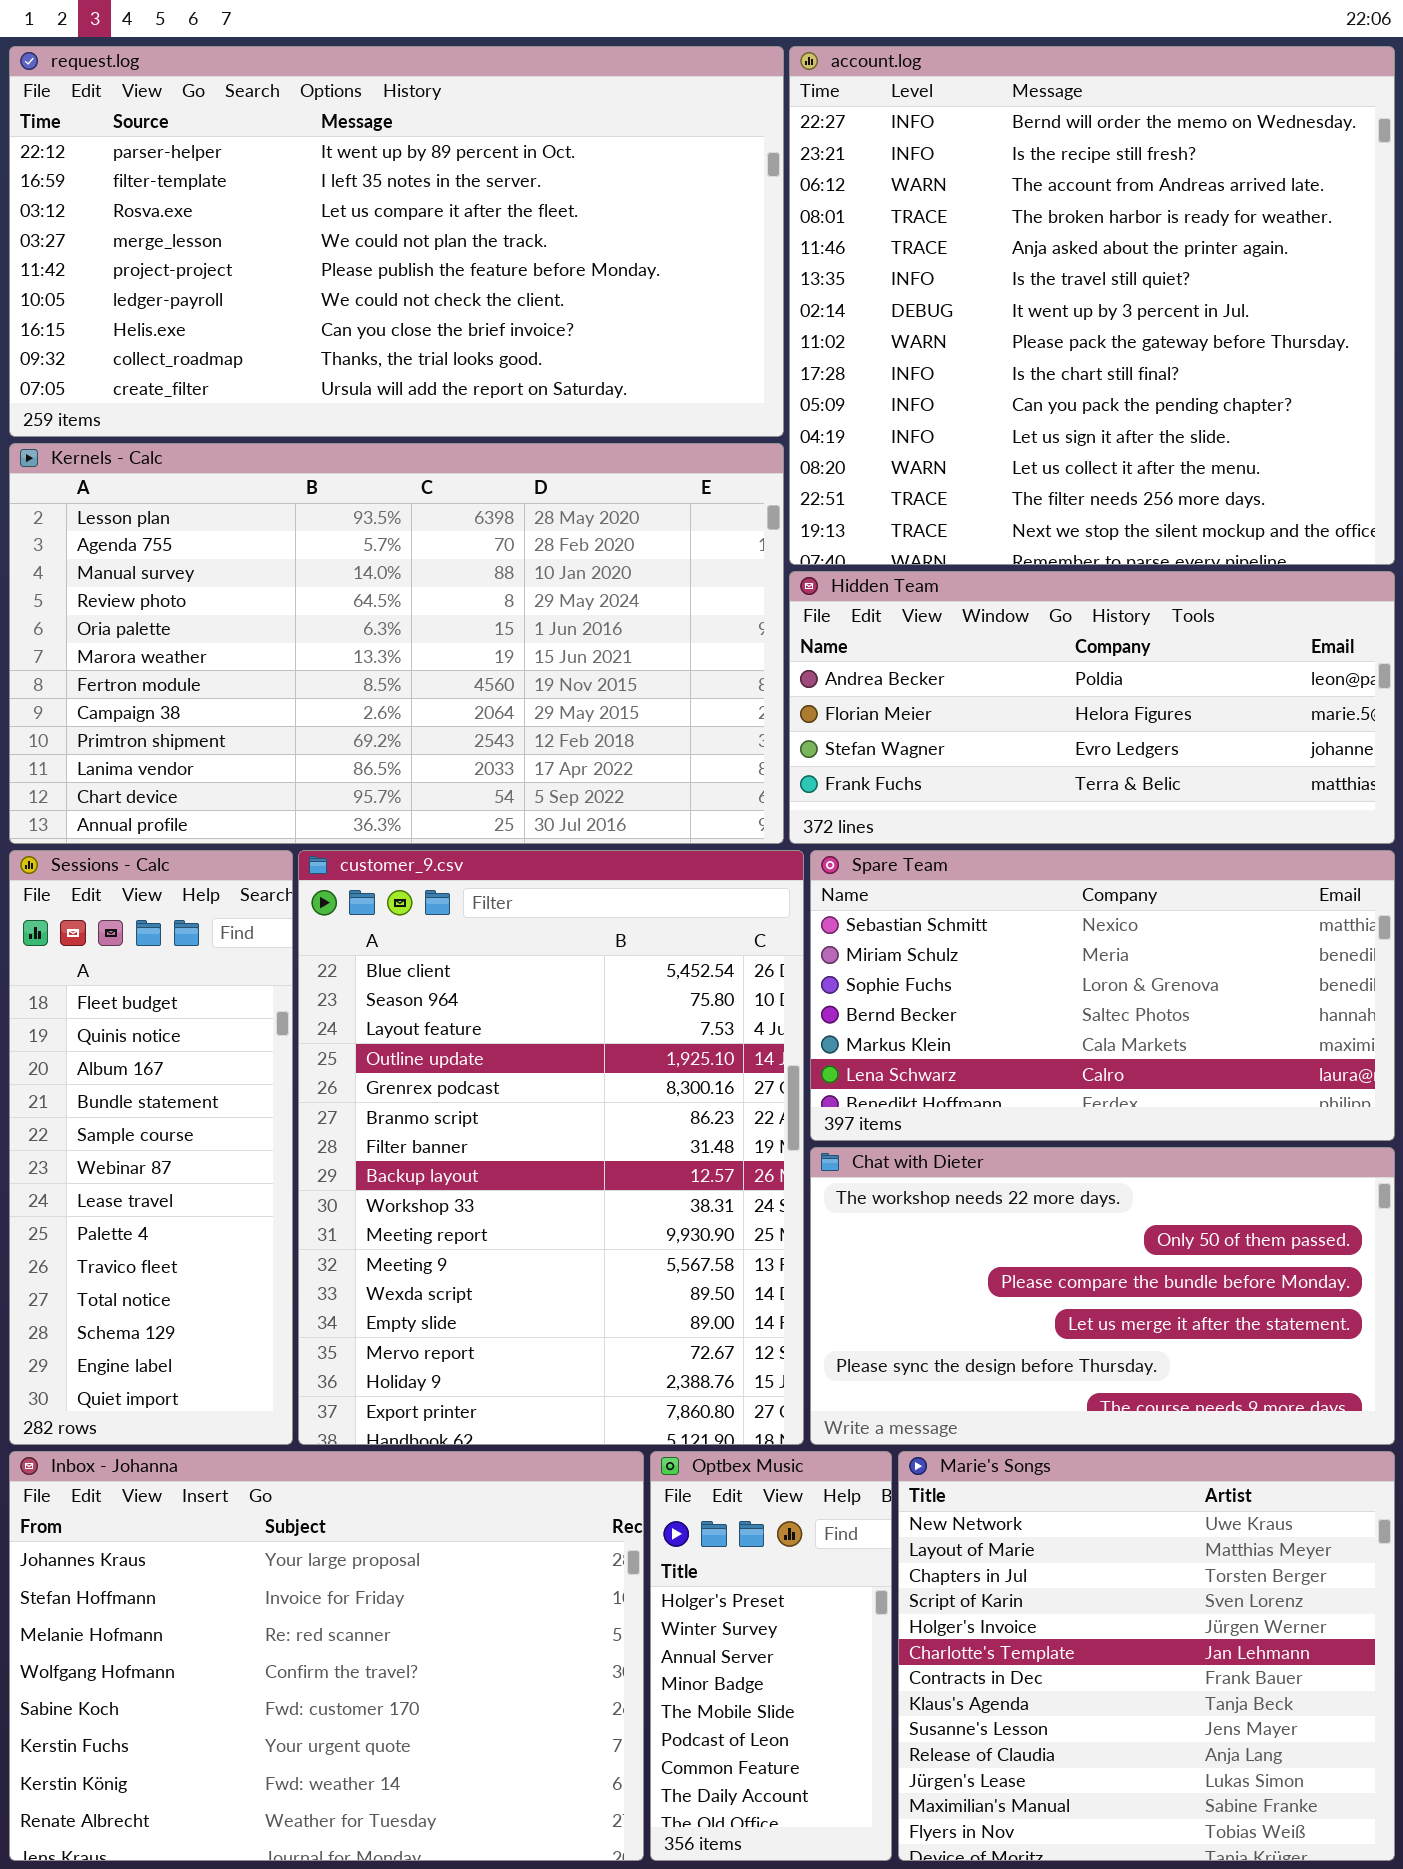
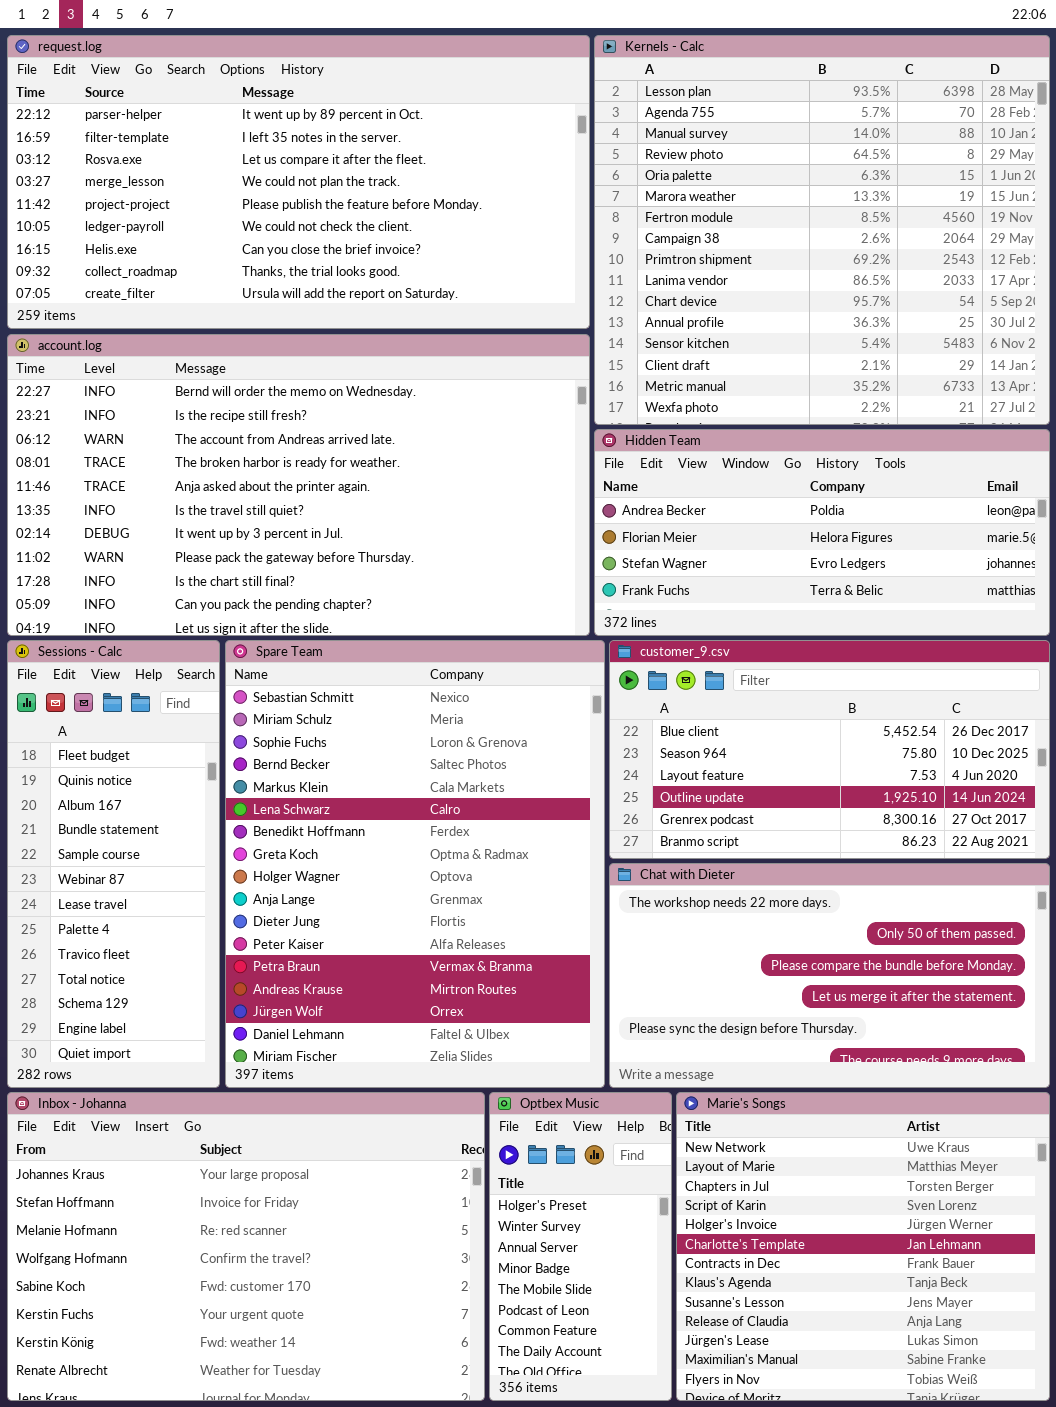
account.log: [789,46,1395,565] -> [7,334,590,636], moved, resized
Kernels - Calc: [9,443,784,844] -> [594,35,1050,425], moved, resized
customer_9.csv: [298,850,804,1445] -> [609,640,1050,859], moved, resized
Spare Team: [810,850,1395,1141] -> [225,640,605,1088], moved, resized

